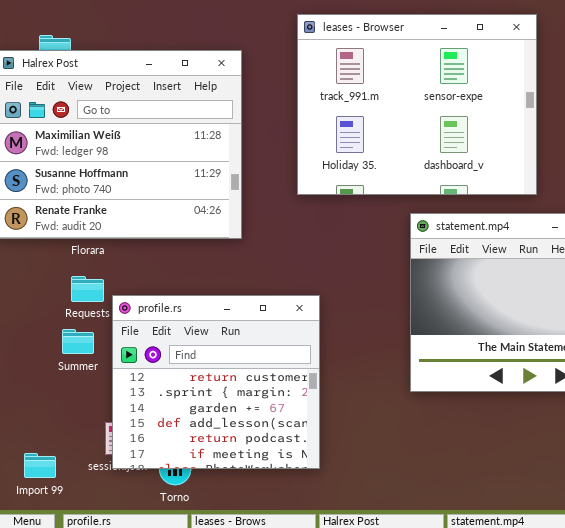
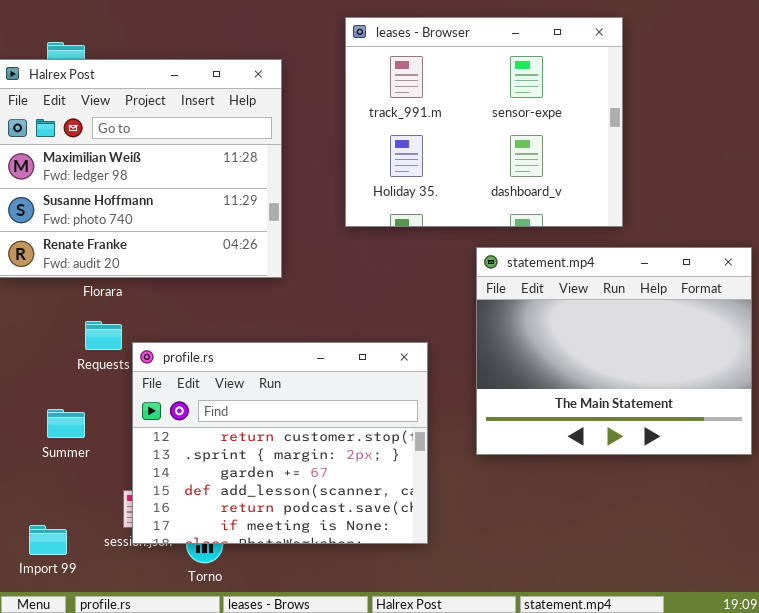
profile.rs: [112,295,320,469] -> [132,342,428,544], resized
Summer: [62,329,94,354] -> [47,409,85,438], moved

